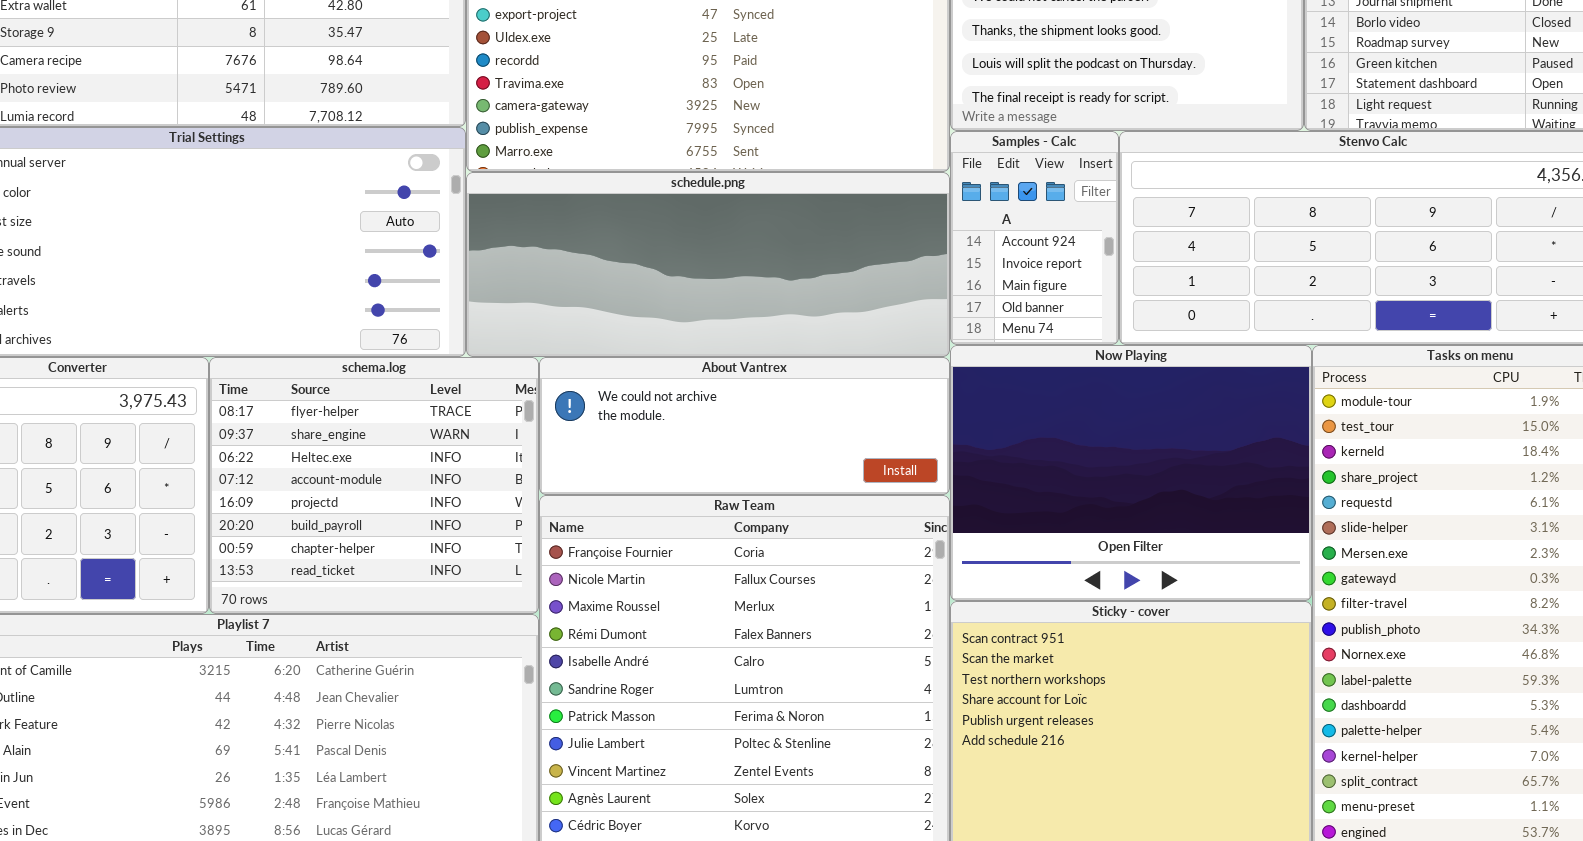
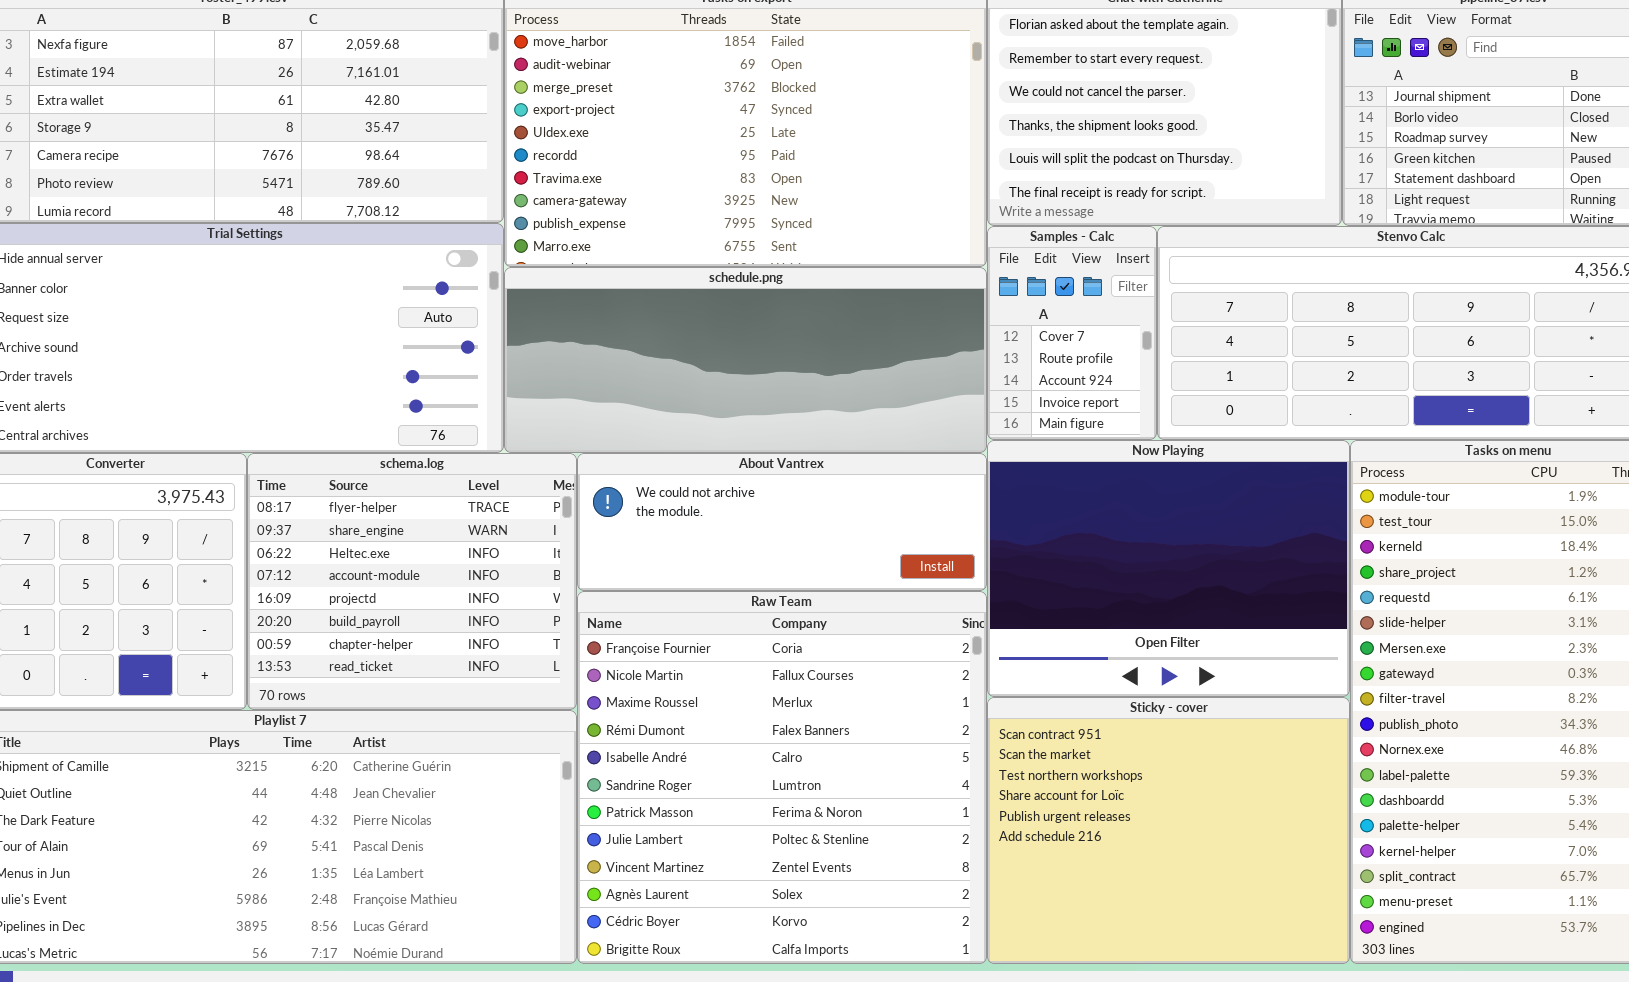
Samples - Calc: [950,131,1119,345] -> [987,226,1157,440], scrolled up 2 rows

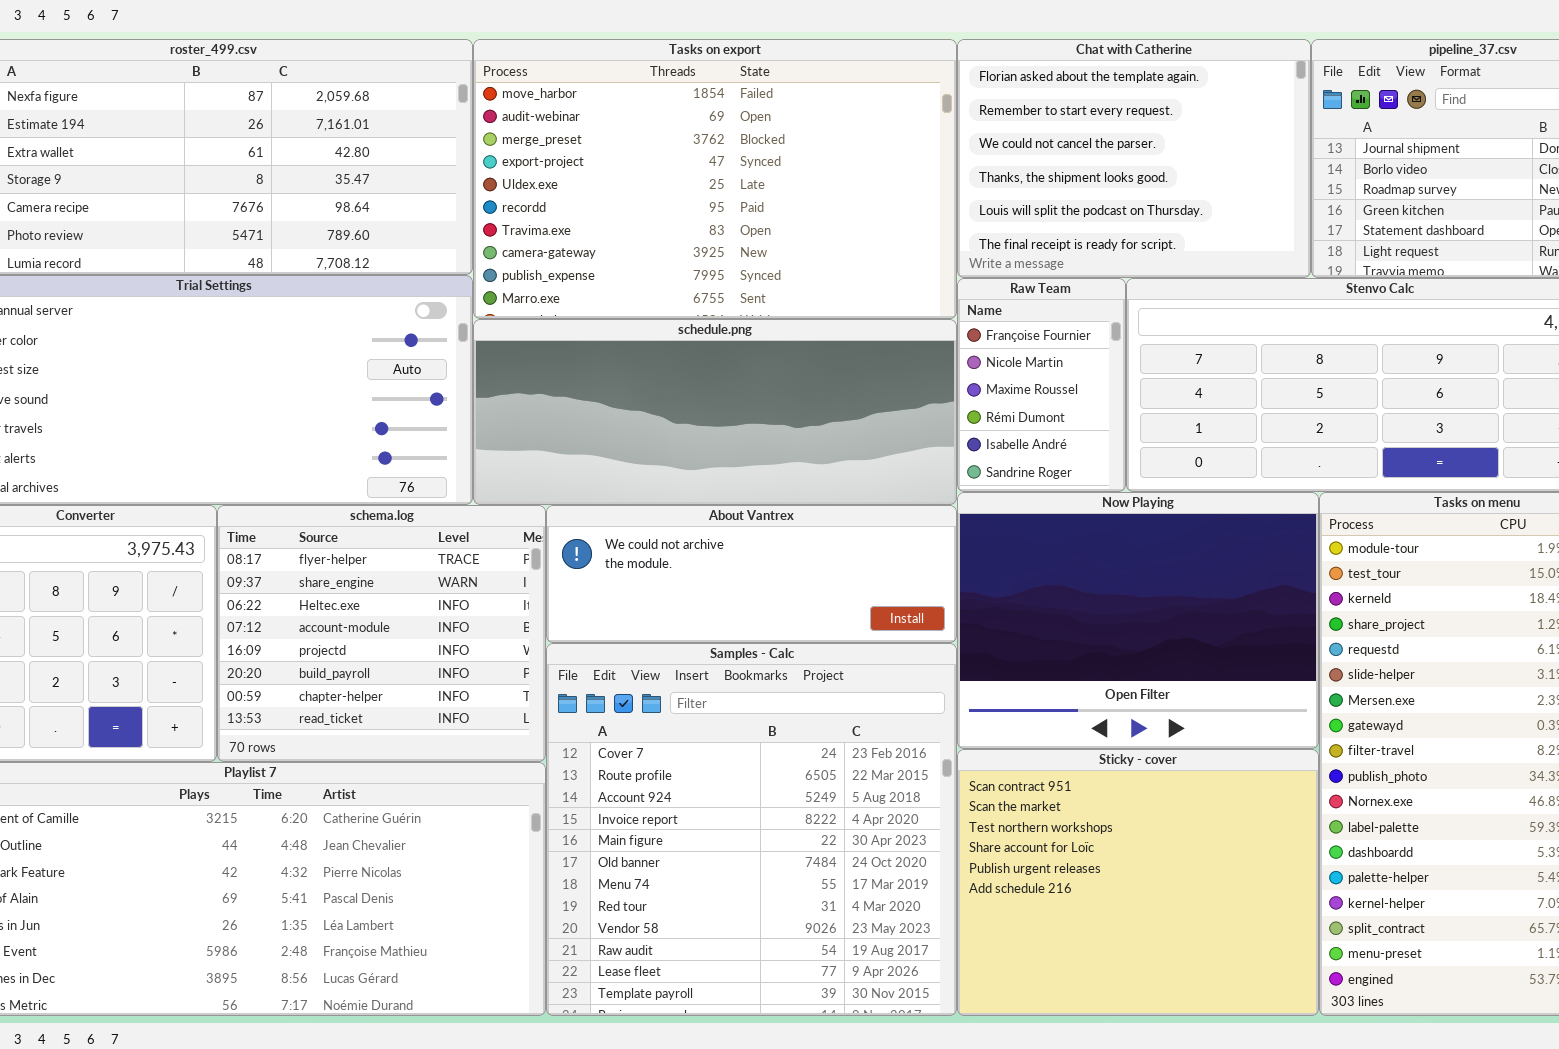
Samples - Calc: [987,226,1157,440] -> [546,643,957,1016], moved, resized
Raw Team: [577,591,987,964] -> [957,278,1126,492], moved, resized

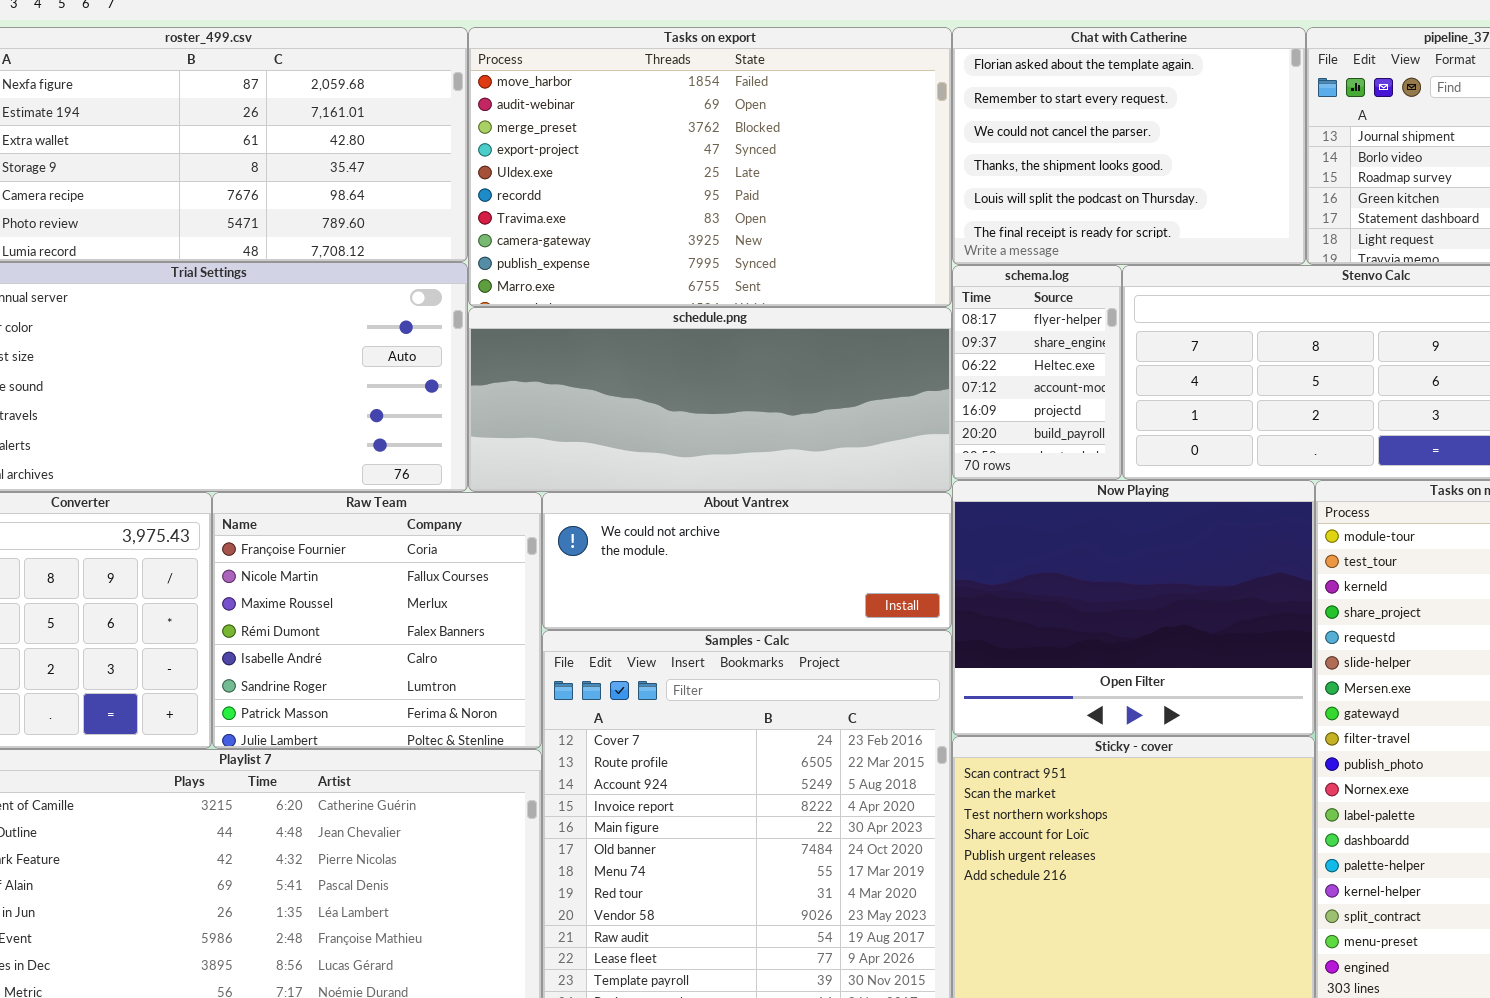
Raw Team: [957,278,1126,492] -> [212,492,542,749], moved, resized
schema.log: [217,505,546,762] -> [952,265,1122,480], moved, resized

